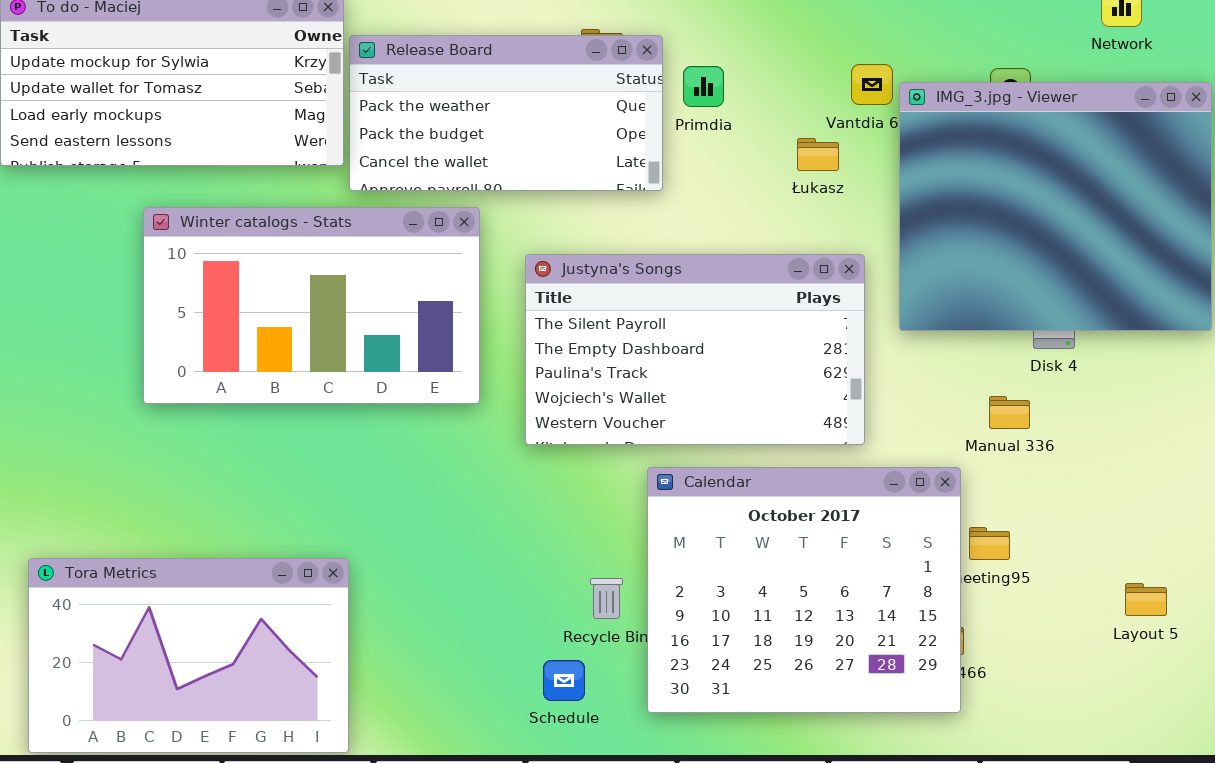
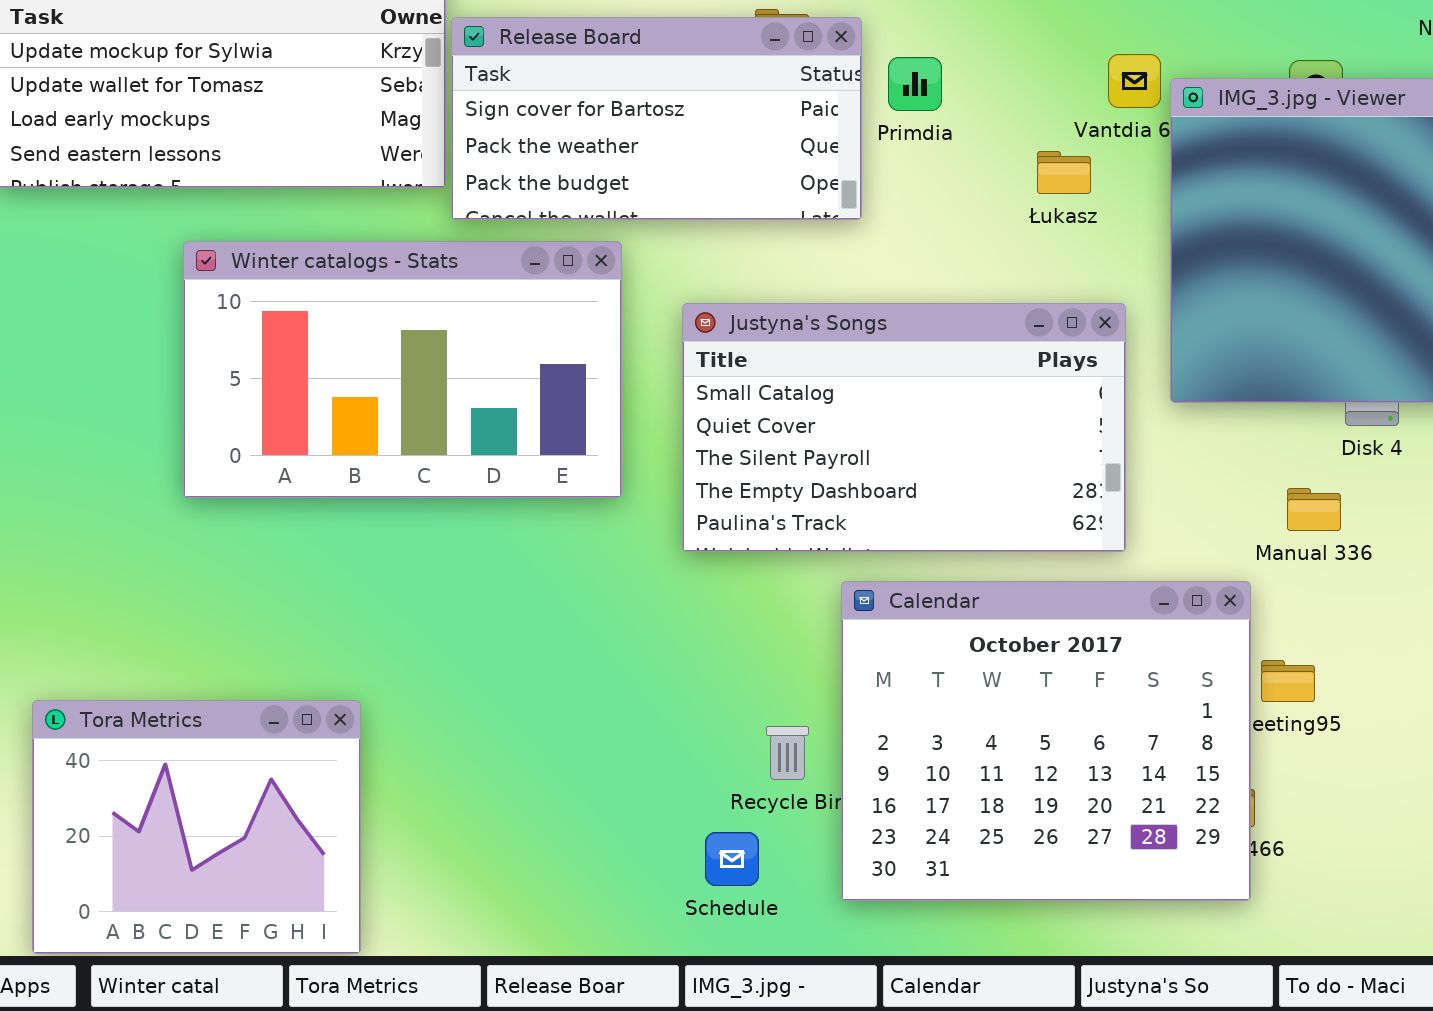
Release Board: [349,35,663,191] -> [451,17,862,220], scrolled up 1 row
Justyna's Songs: [525,254,865,445] -> [682,303,1126,552], scrolled up 2 rows
Tora Metrics: [28,558,349,753] -> [32,700,361,954], resized

